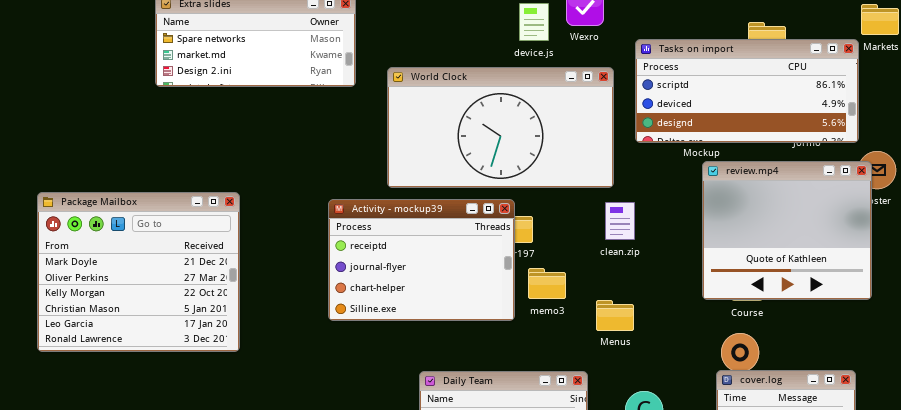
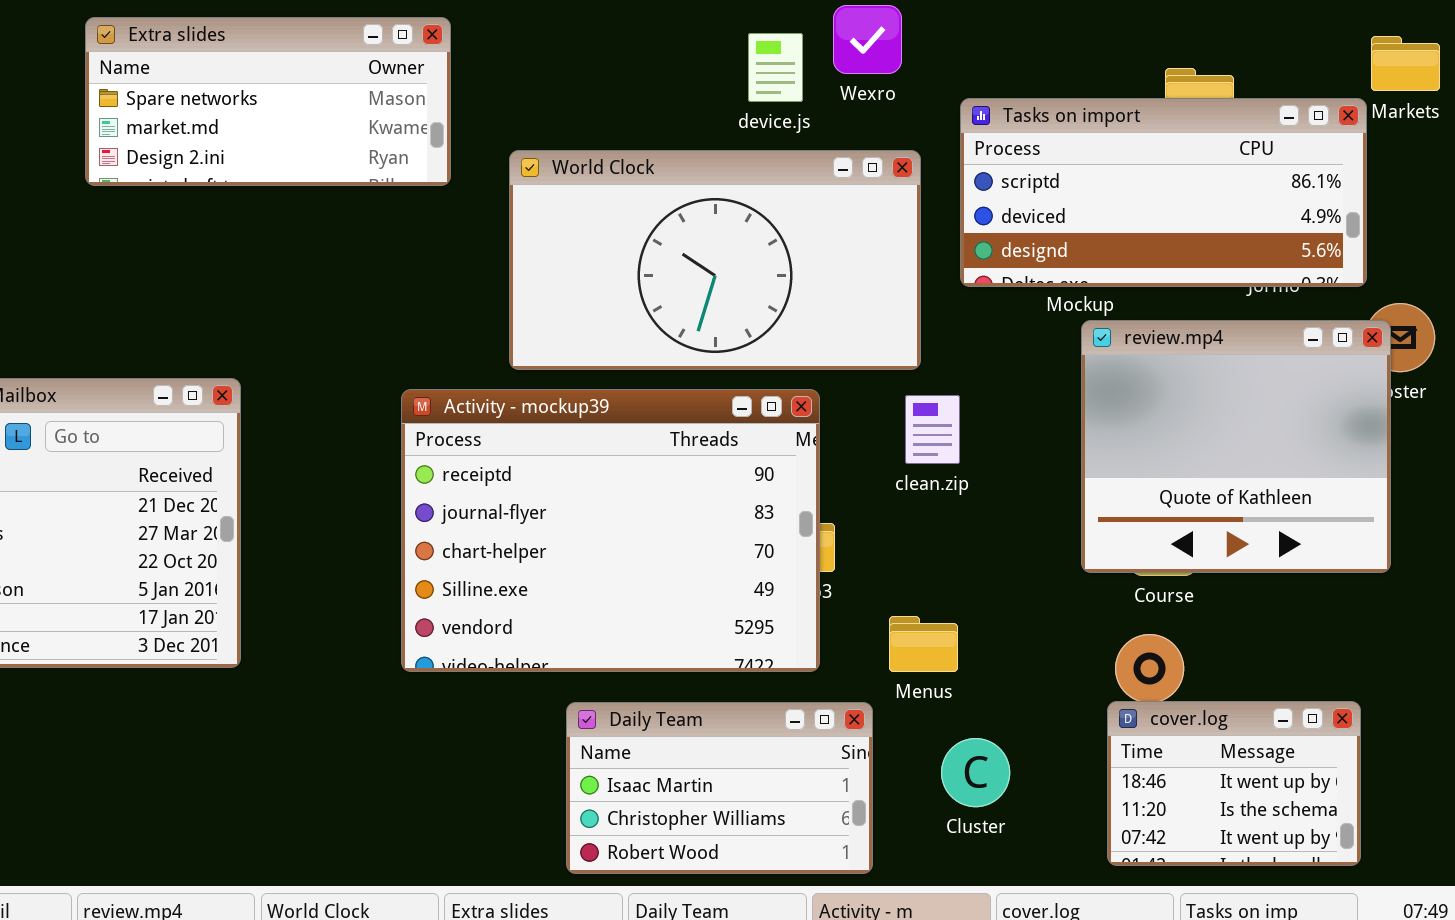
Activity - mockup39: [328,199,515,321] -> [401,389,820,672], resized
Menus: [596,300,634,331] -> [889,616,958,672], moved

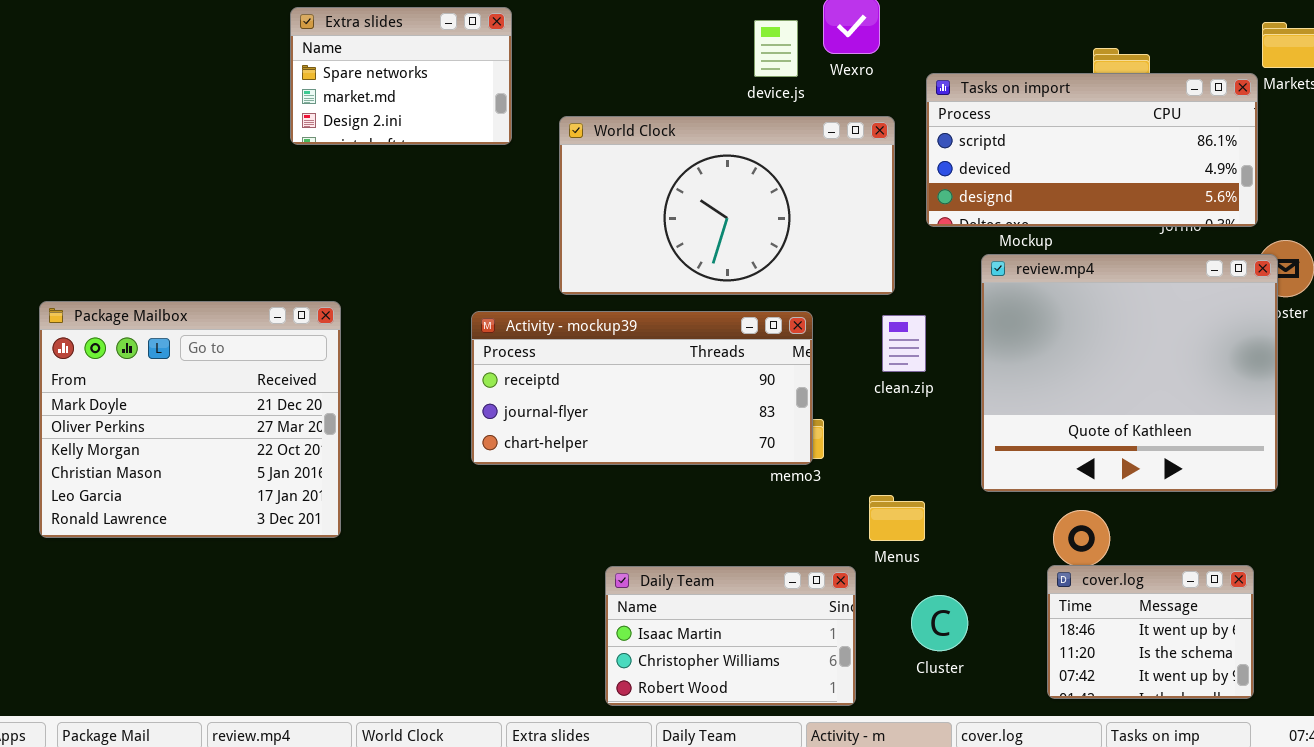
Extra slides: [85,17,451,186] -> [290,7,512,145], resized
review.mp4: [1081,320,1391,573] -> [981,254,1278,492], resized
Activity - mockup39: [401,389,820,672] -> [471,311,813,465], resized

